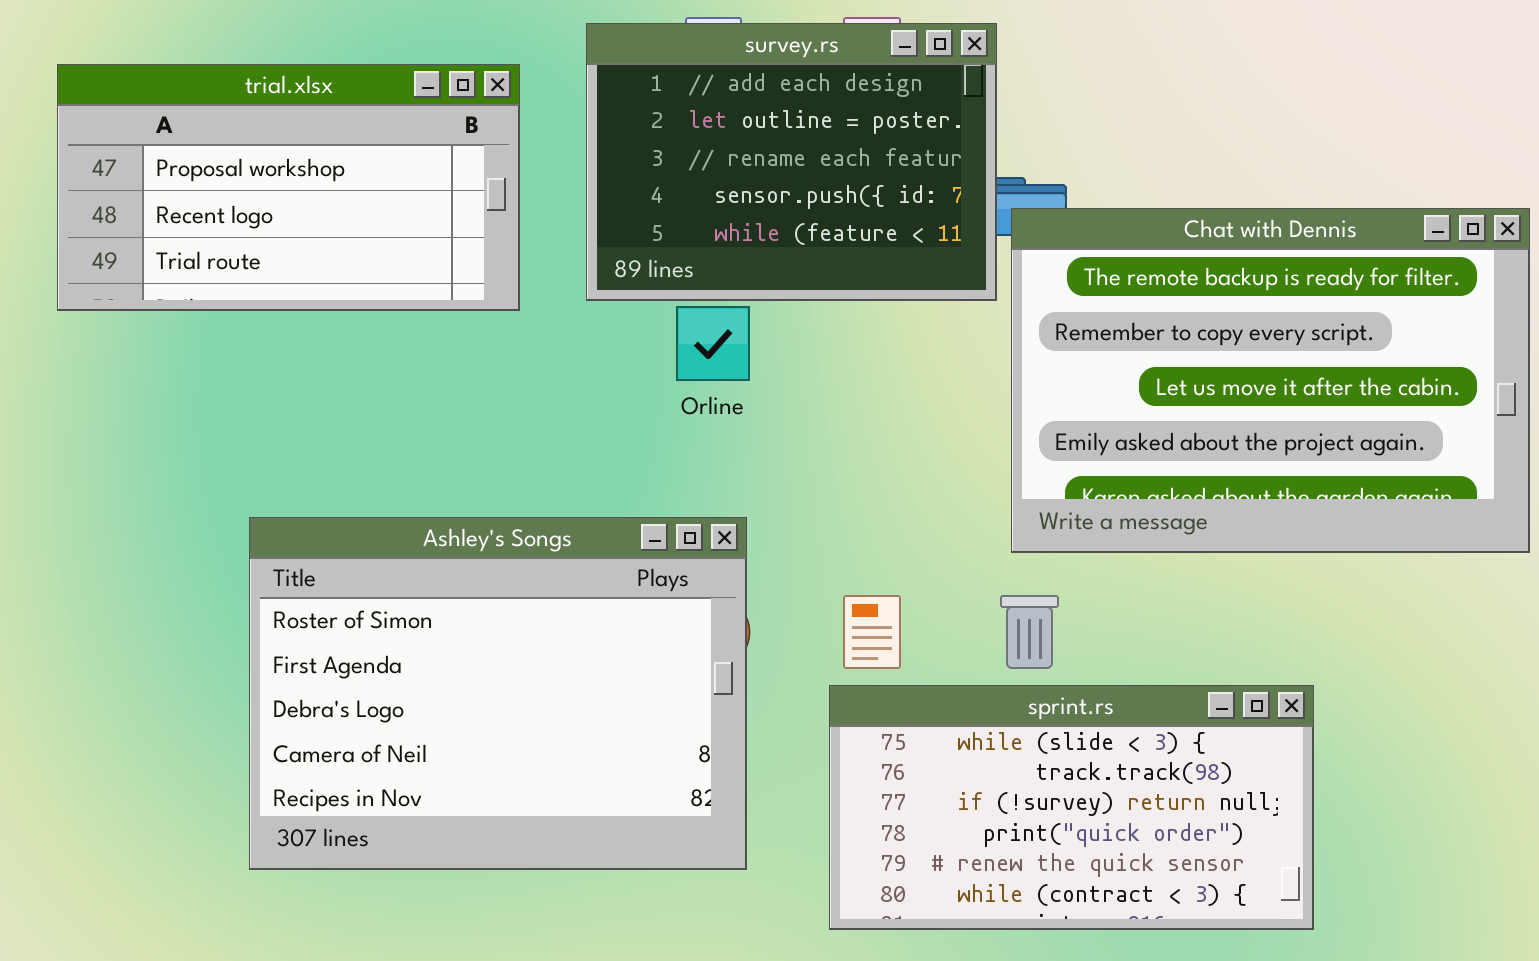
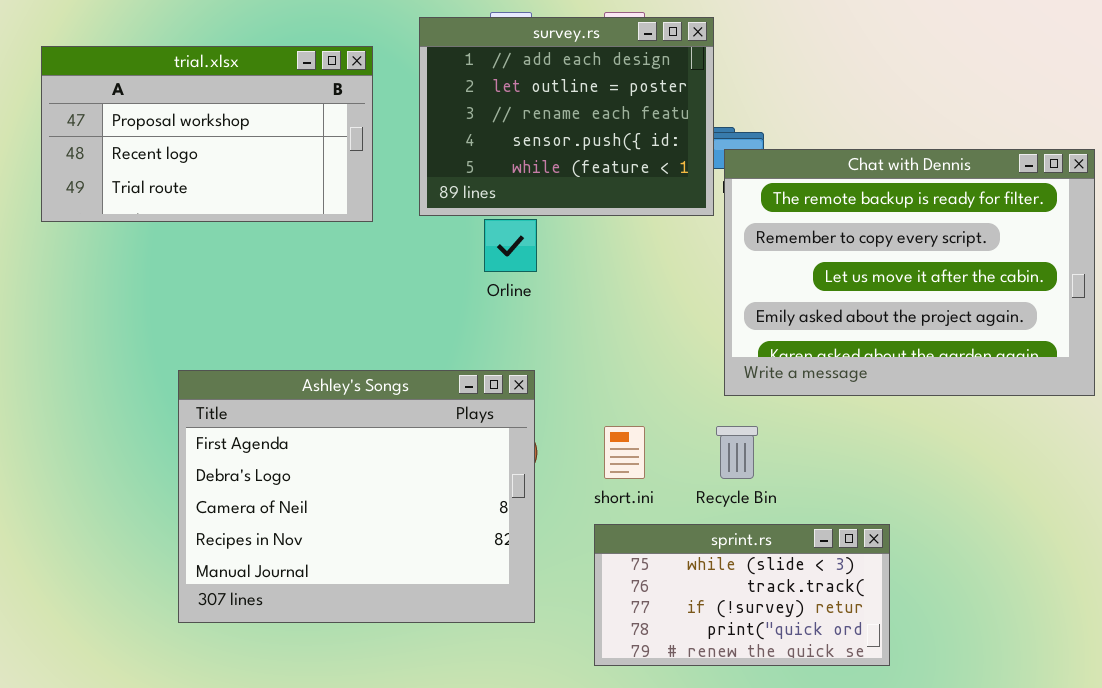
Ashley's Songs: [249,517,747,870] -> [178,370,535,623], scrolled down 1 row
sprint.rs: [829,685,1314,930] -> [594,524,890,666], resized

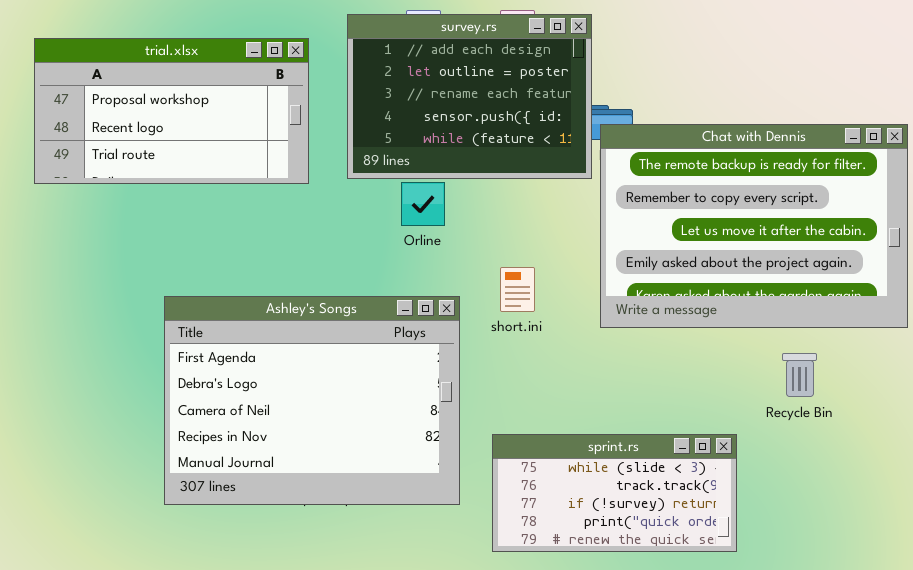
Ashley's Songs: [178,370,535,623] -> [164,296,460,505], moved
short.ini: [604,426,645,479] -> [500,267,535,312], moved
Recycle Bin: [716,426,758,479] -> [782,353,817,397], moved

